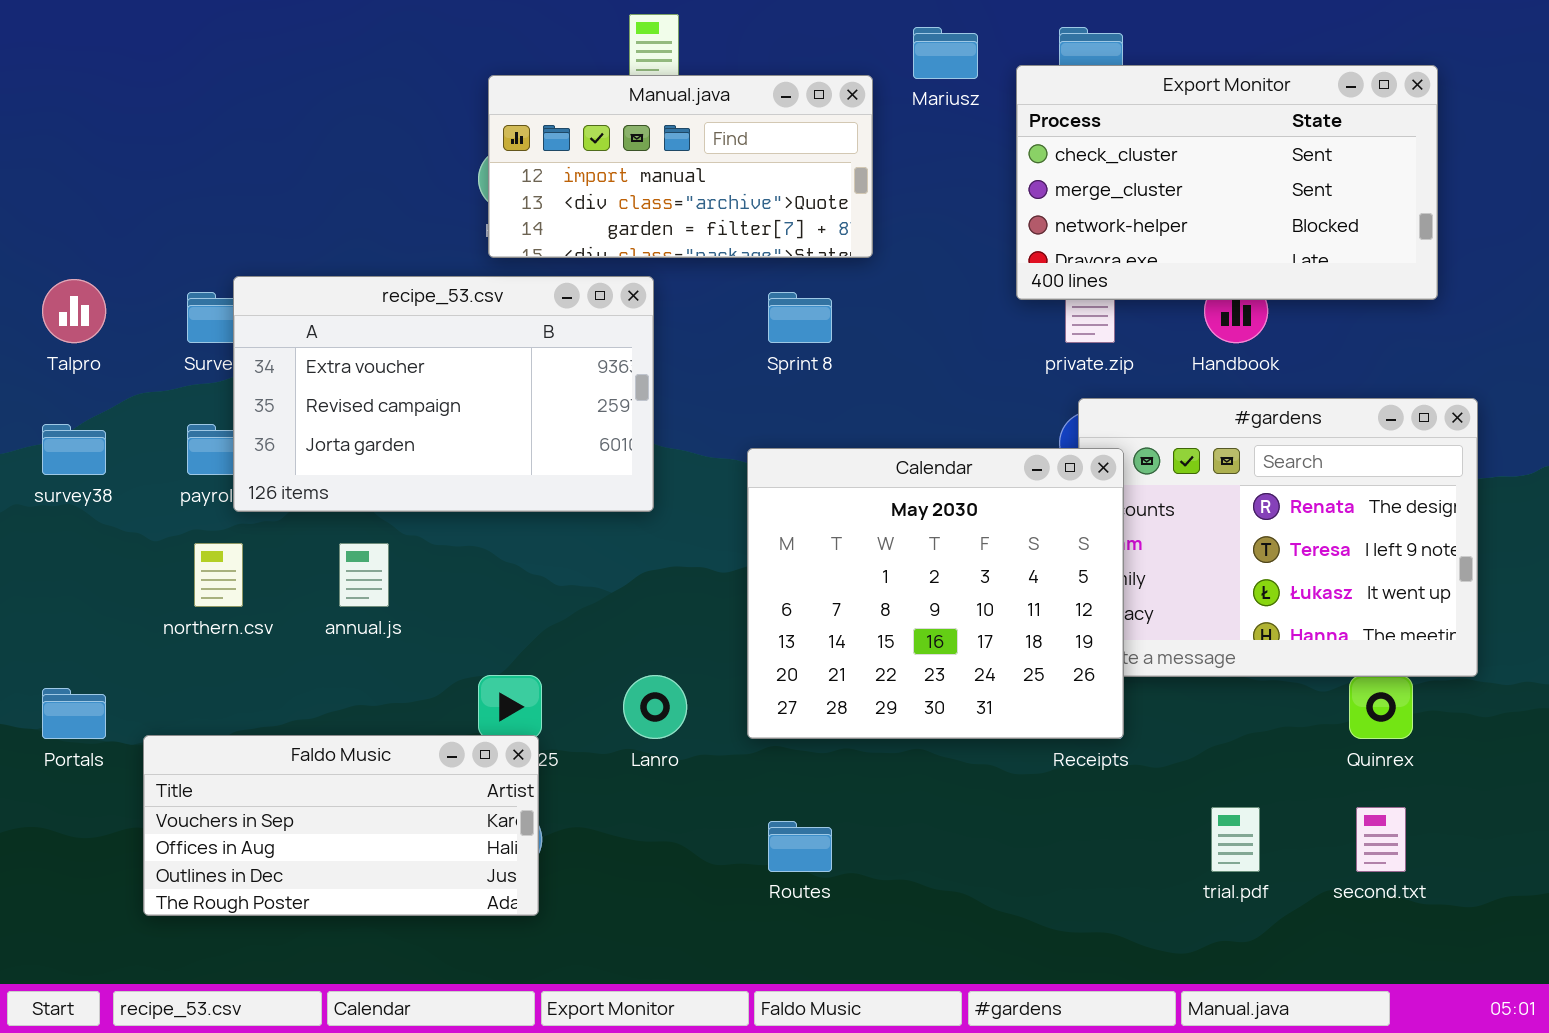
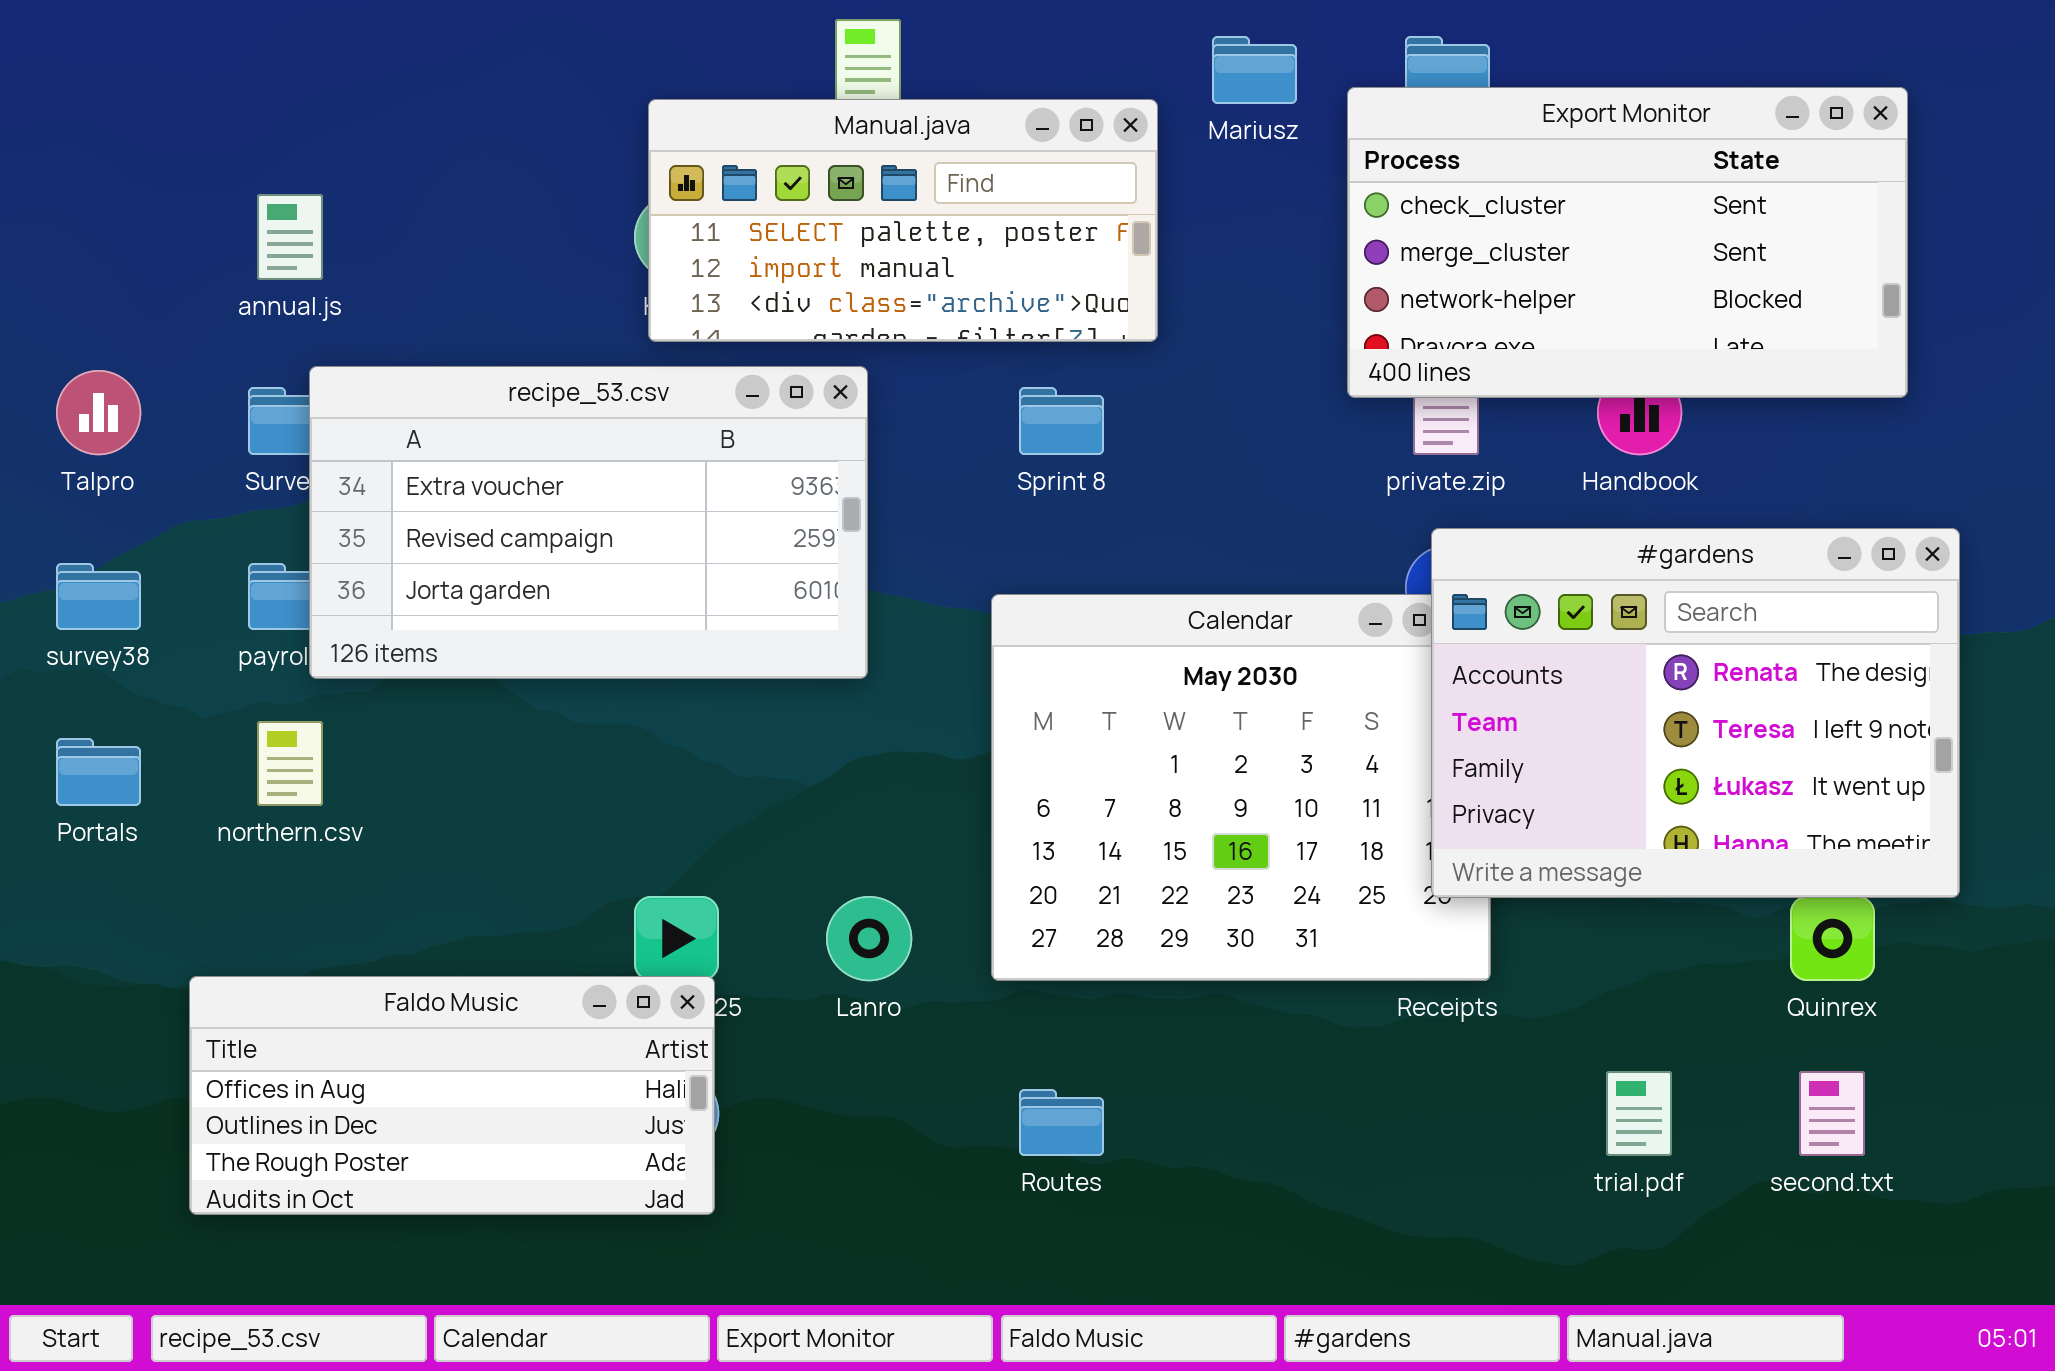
Manual.java: [488,75,873,258] -> [648,99,1158,342], scrolled up 1 row
#gardens: [1078,398,1478,677] -> [1431,528,1960,898], raised
annual.js: [339,543,389,607] -> [257,194,323,280], moved
Portals: [42,688,106,739] -> [56,738,141,806], moved
Faldo Music: [143,735,539,916] -> [189,976,715,1215], scrolled down 1 row

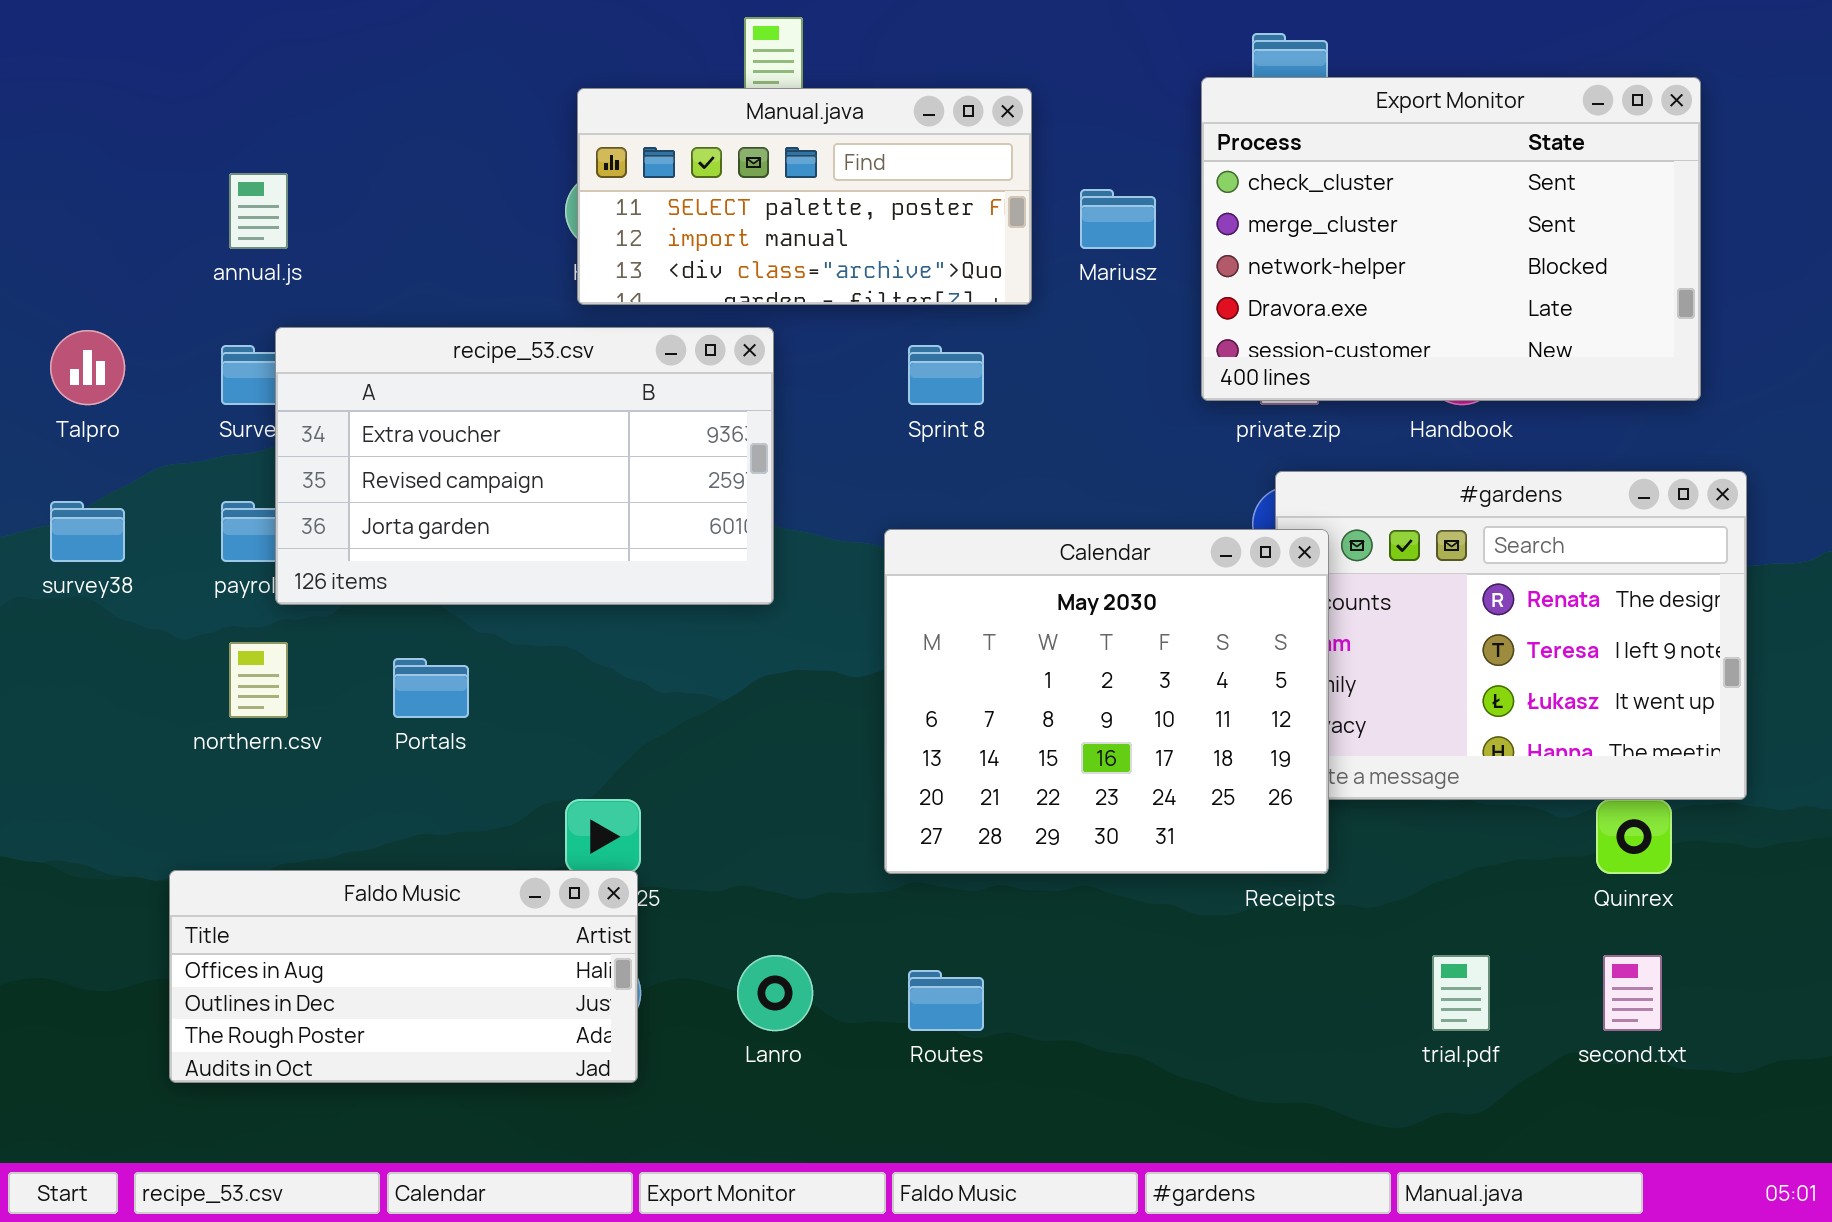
Mariusz: [1212,36,1297,104] -> [1080,189,1156,249], moved
Export Monitor: [1347,87,1908,398] -> [1201,77,1701,401], resized
Calendar: [991,594,1491,981] -> [884,529,1329,874], raised
Portals: [56,738,141,806] -> [393,658,469,718], moved
Lanro: [826,896,912,981] -> [737,955,813,1031], moved

